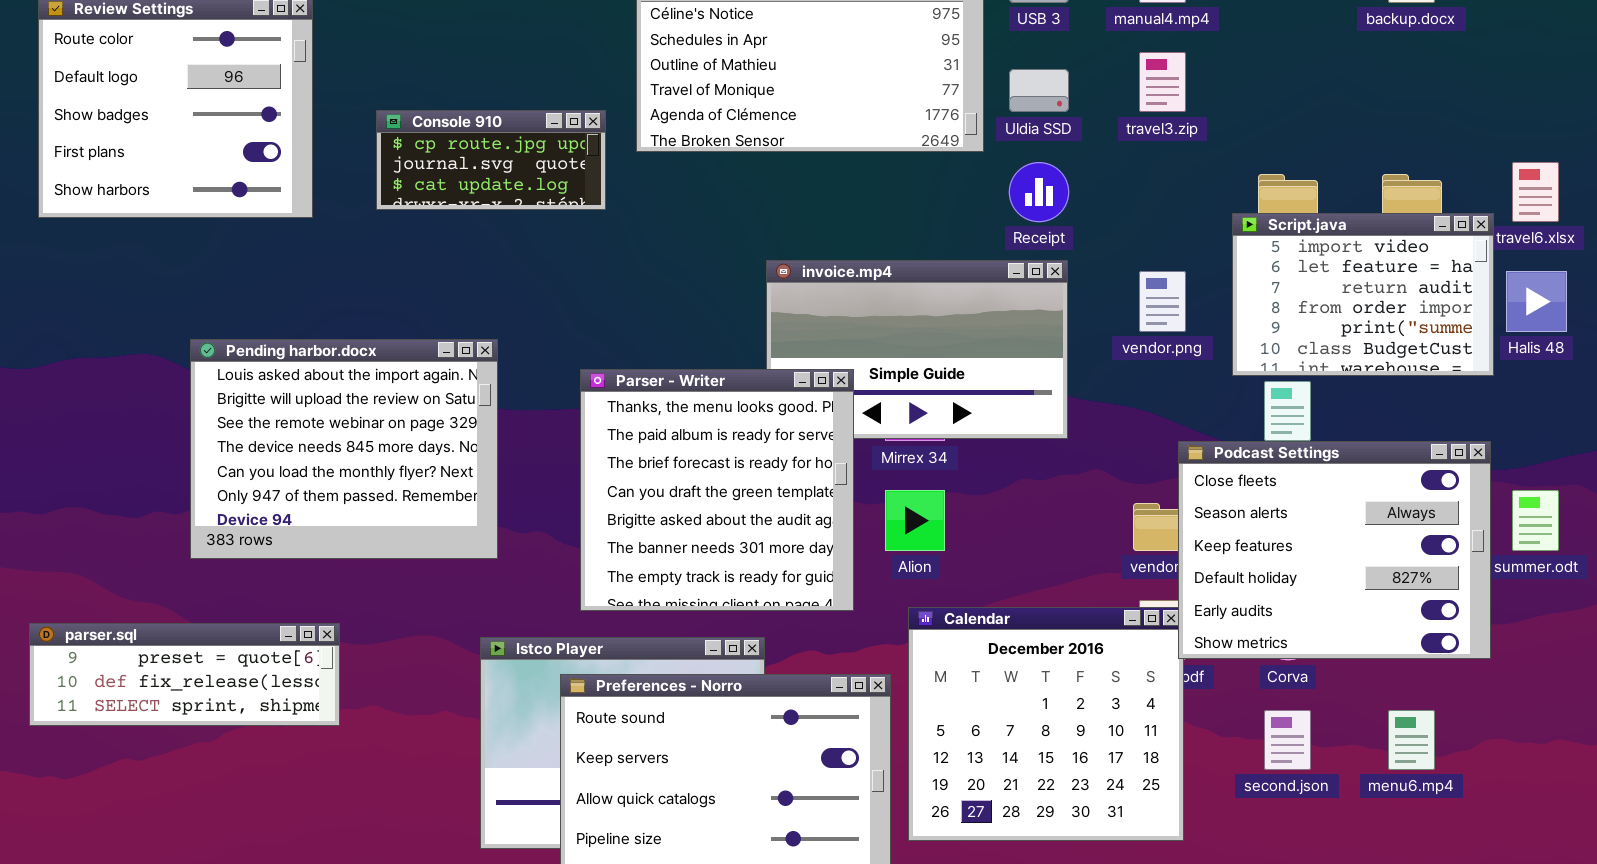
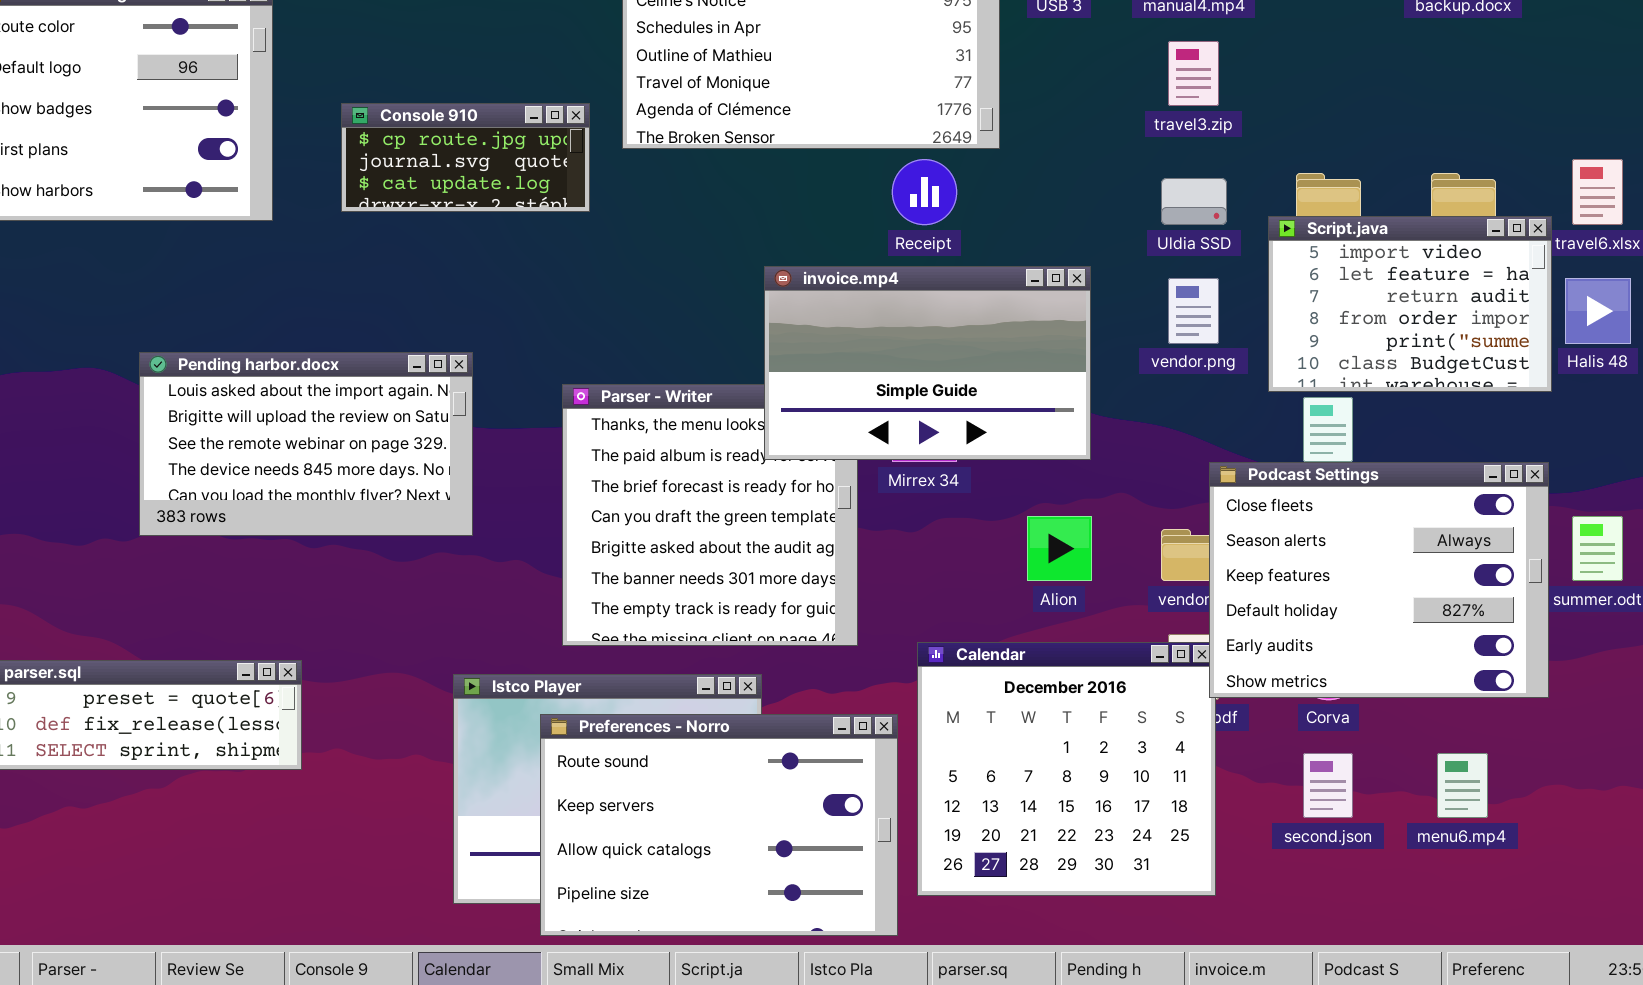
Uldia SSD: [1009,69,1069,112] -> [1161,178,1227,225], moved
Receipt: [1009,162,1069,222] -> [892,159,957,225], moved
invoice.mp4: [766,260,1068,439] -> [764,266,1091,460], raised
Pending harbor.docx: [190,339,498,559] -> [139,352,473,536], resized
Alion: [885,490,945,551] -> [1027,516,1092,581], moved

